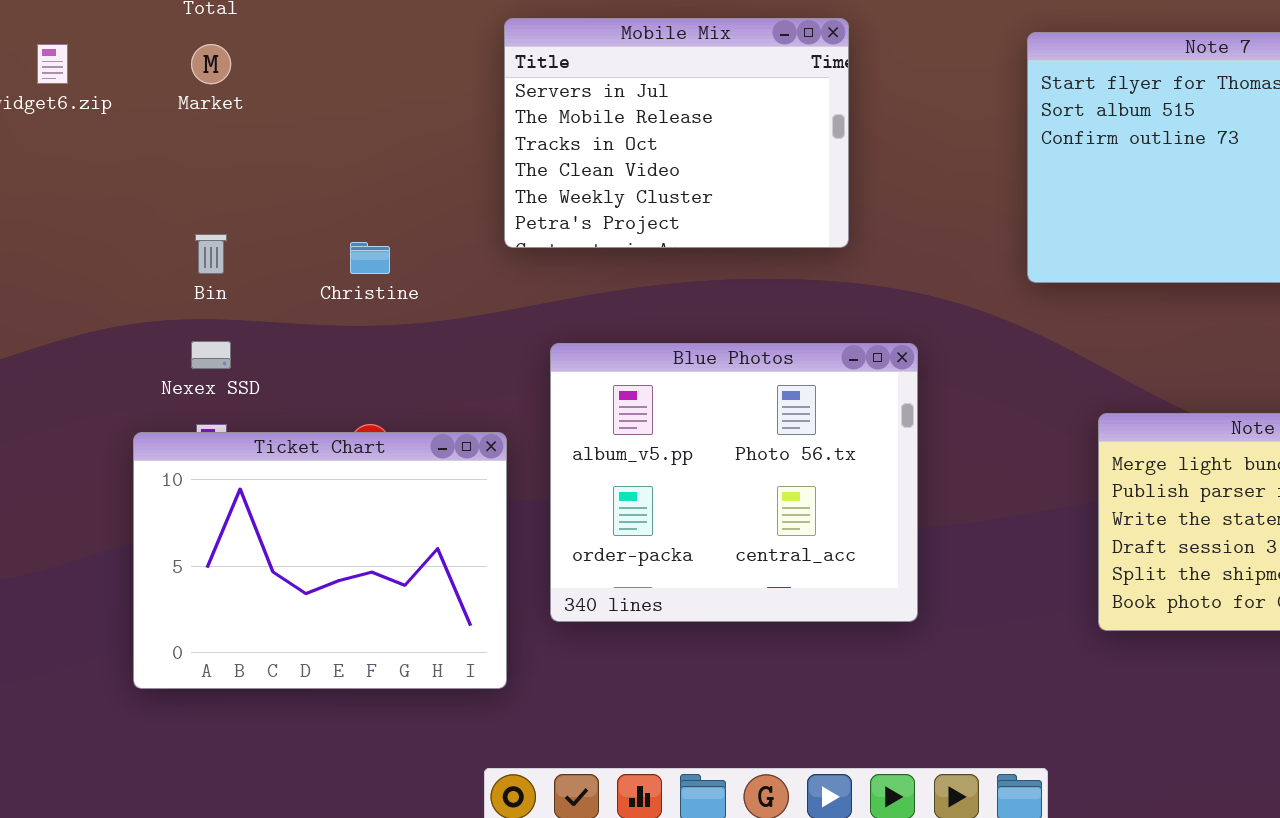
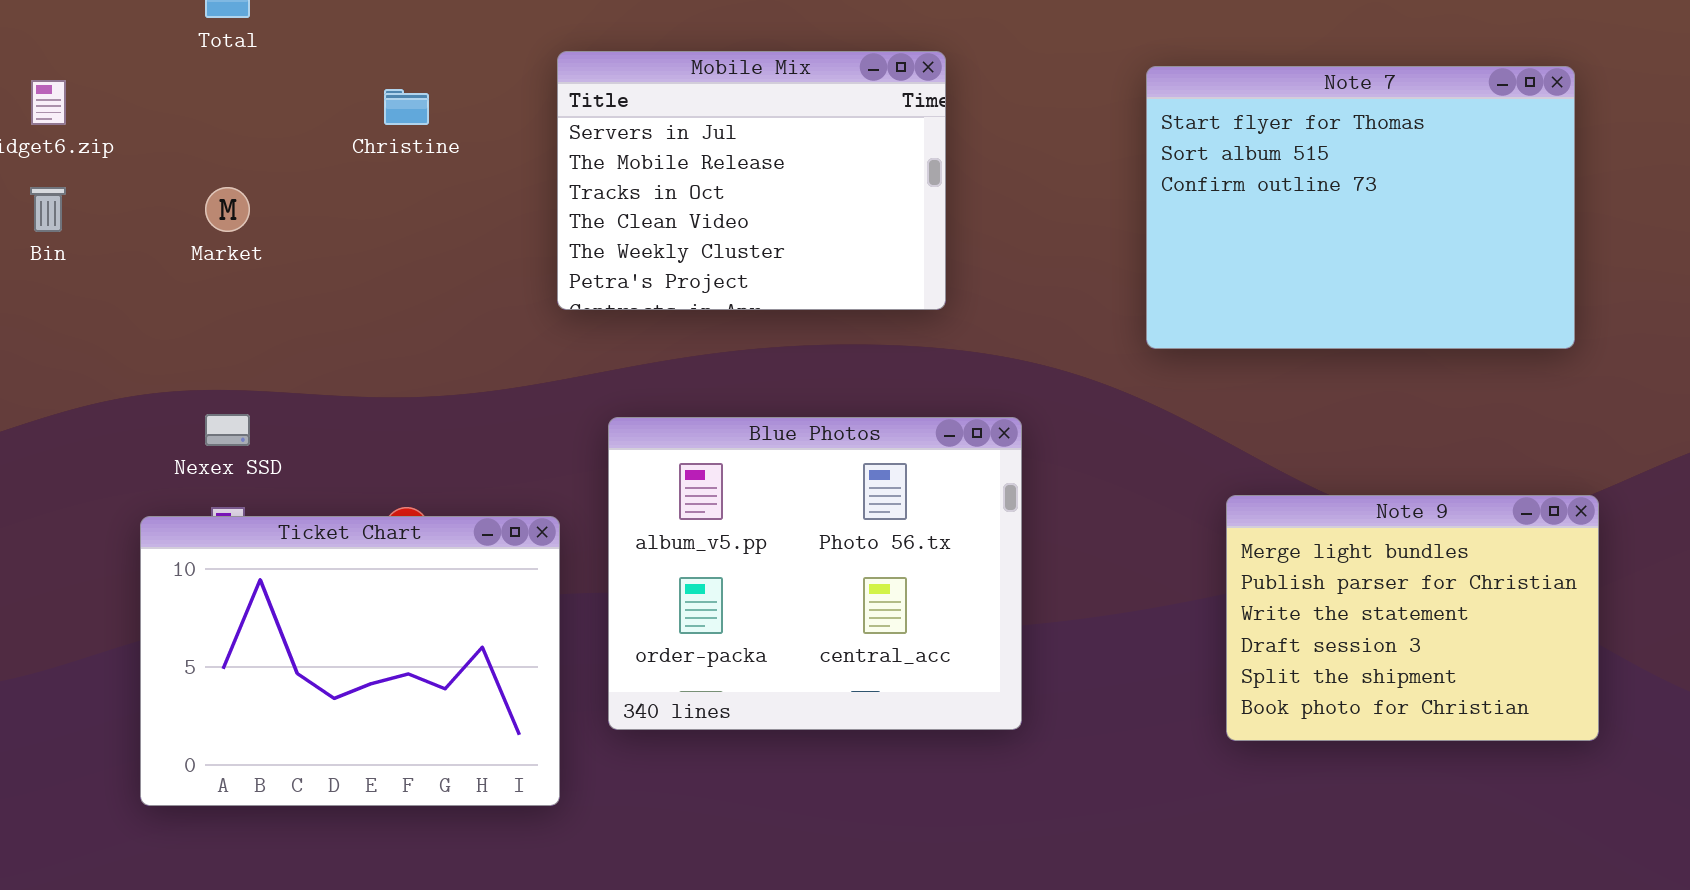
Market: [191,44,231,84] -> [205,187,250,232], moved
Bin: [195,234,227,274] -> [30,187,66,232], moved
Christine: [350,242,390,274] -> [384,89,429,125], moved

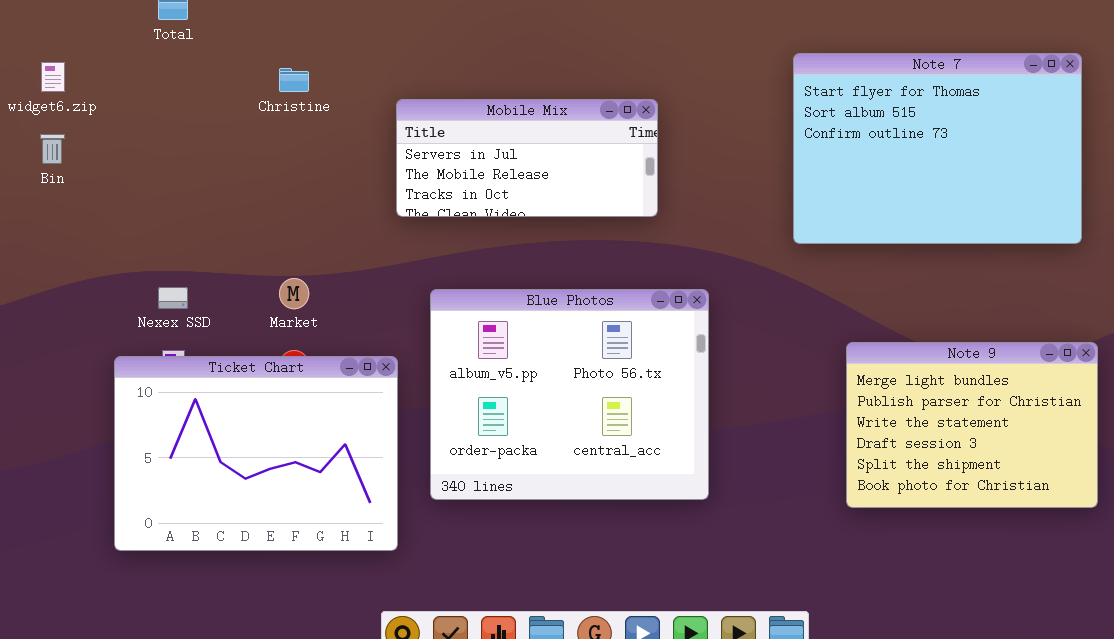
Mobile Mix: [557,51,946,310] -> [396,99,658,217], resized
Market: [205,187,250,232] -> [279,278,309,309], moved

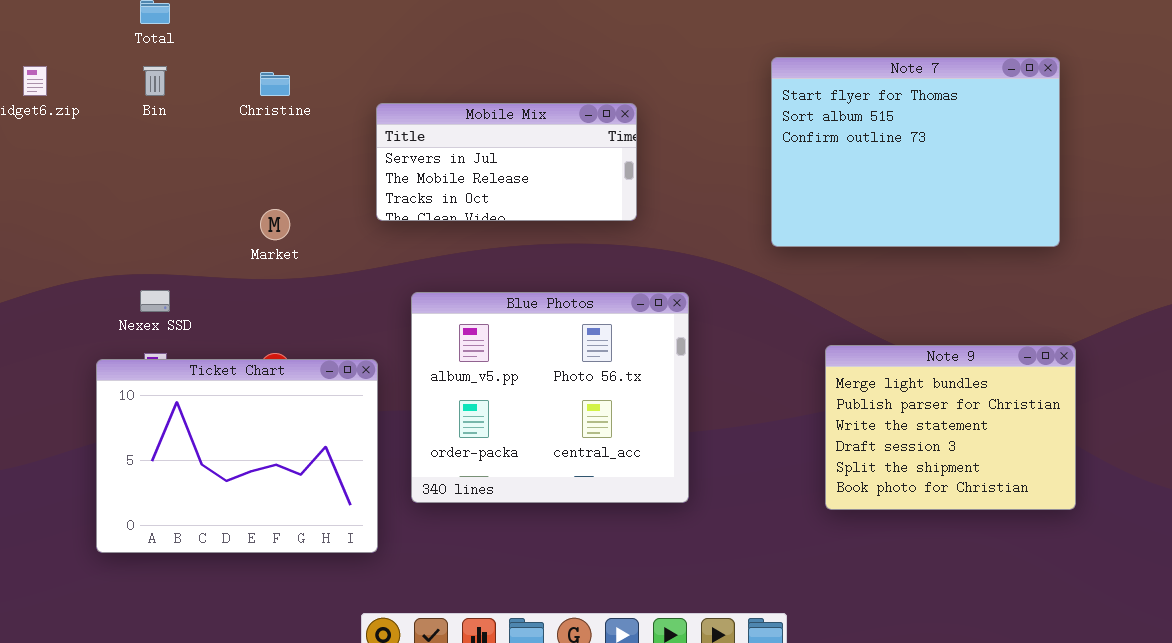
Bin: [40,134,65,164] -> [143,66,167,96], moved
Market: [279,278,309,309] -> [260,209,290,240], moved

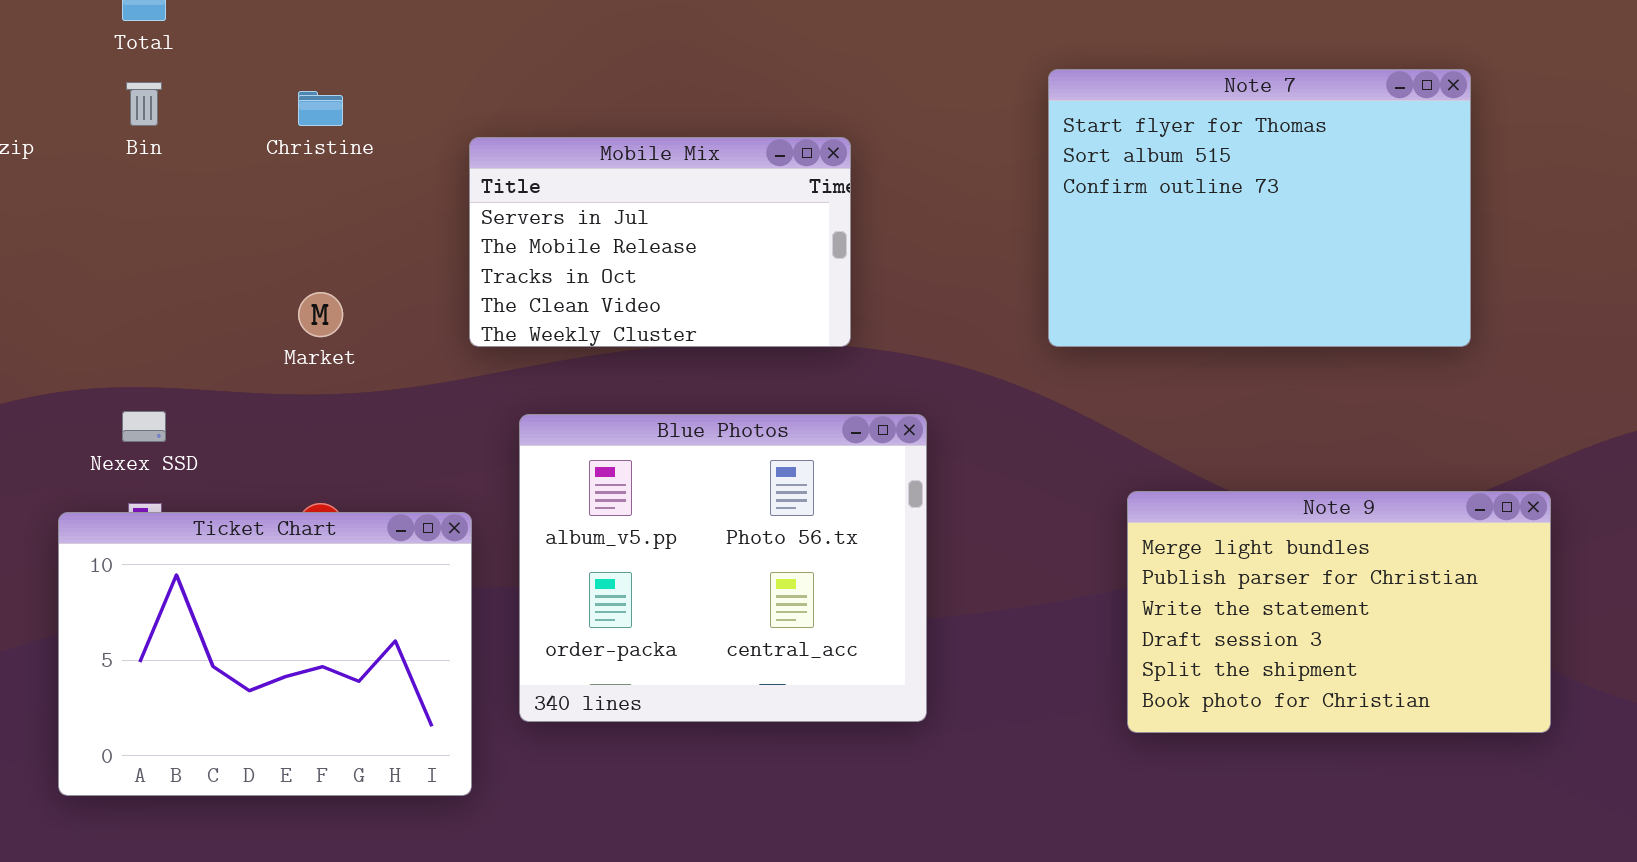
Mobile Mix: [376,103,637,221] -> [469,137,851,347], resized
Note 9: [825,345,1076,510] -> [1127,491,1551,733], resized

